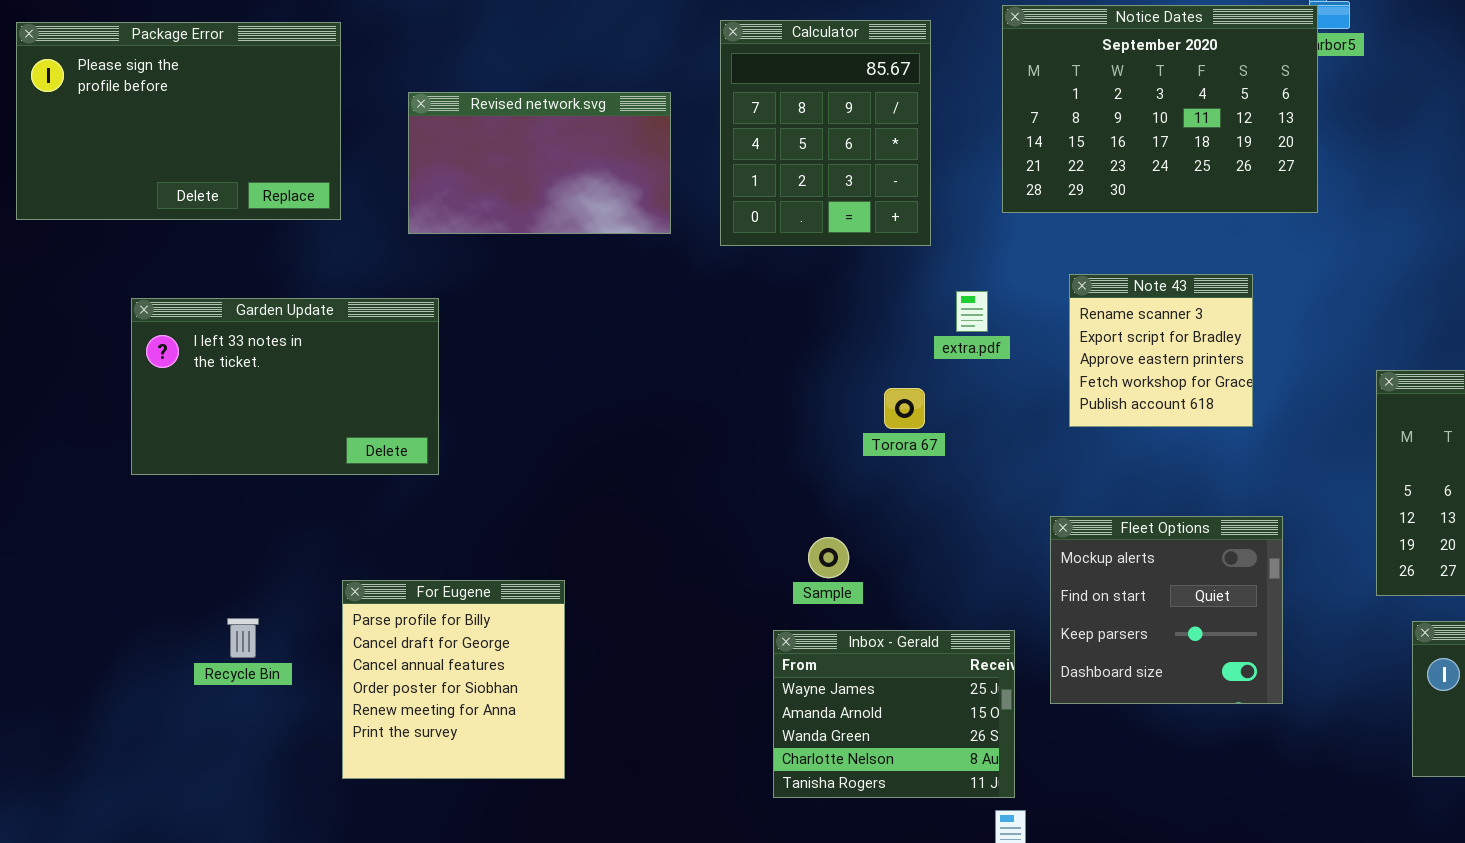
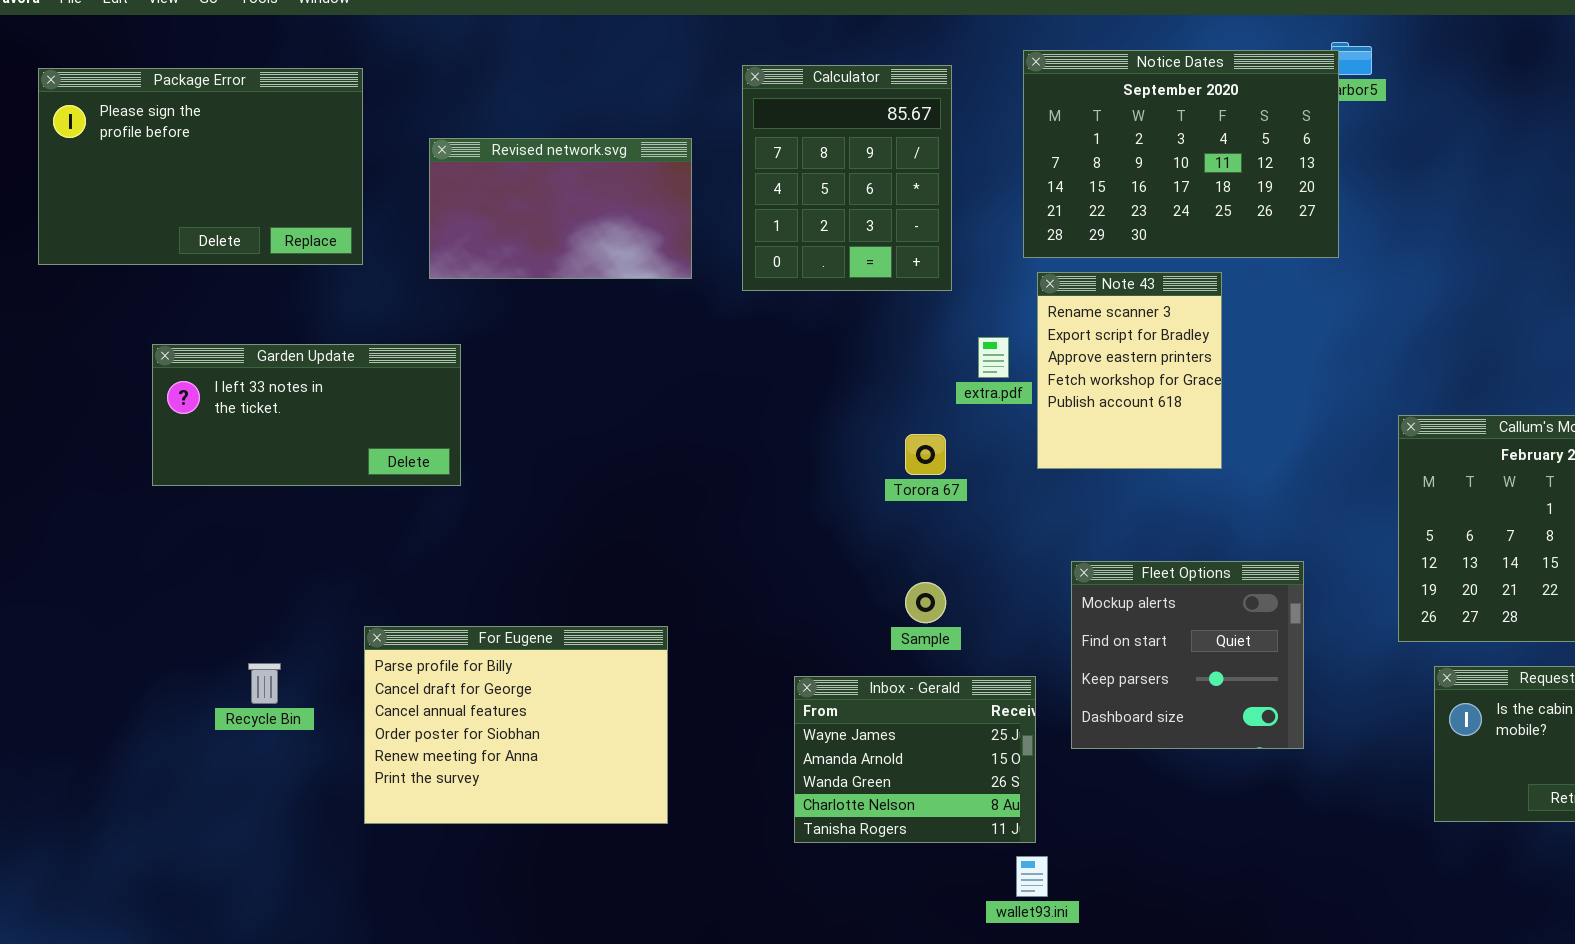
Note 43: [1069,274,1253,427] -> [1037,272,1222,469], moved, resized
Garden Update: [131,298,439,475] -> [152,344,461,486], resized
Sample: [808,537,849,578] -> [905,582,946,623], moved
For Eugene: [342,580,565,779] -> [364,626,668,824], resized

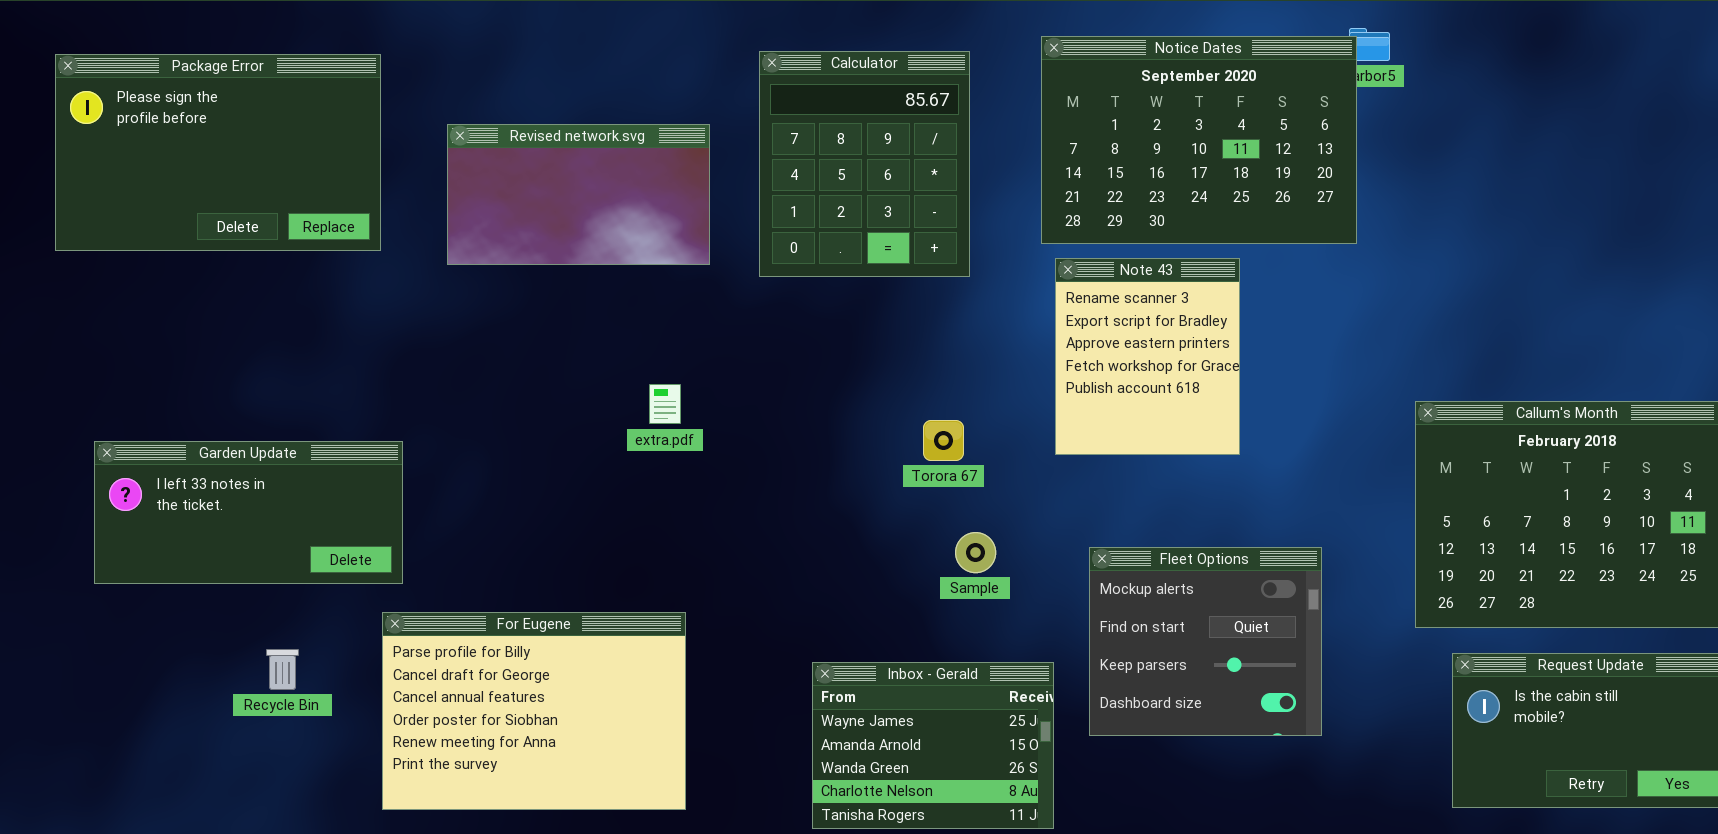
extra.pdf: [978,337,1009,378] -> [649,384,681,424], moved
Garden Update: [152,344,461,486] -> [94,441,403,584], moved
Sample: [905,582,946,623] -> [955,532,996,573], moved

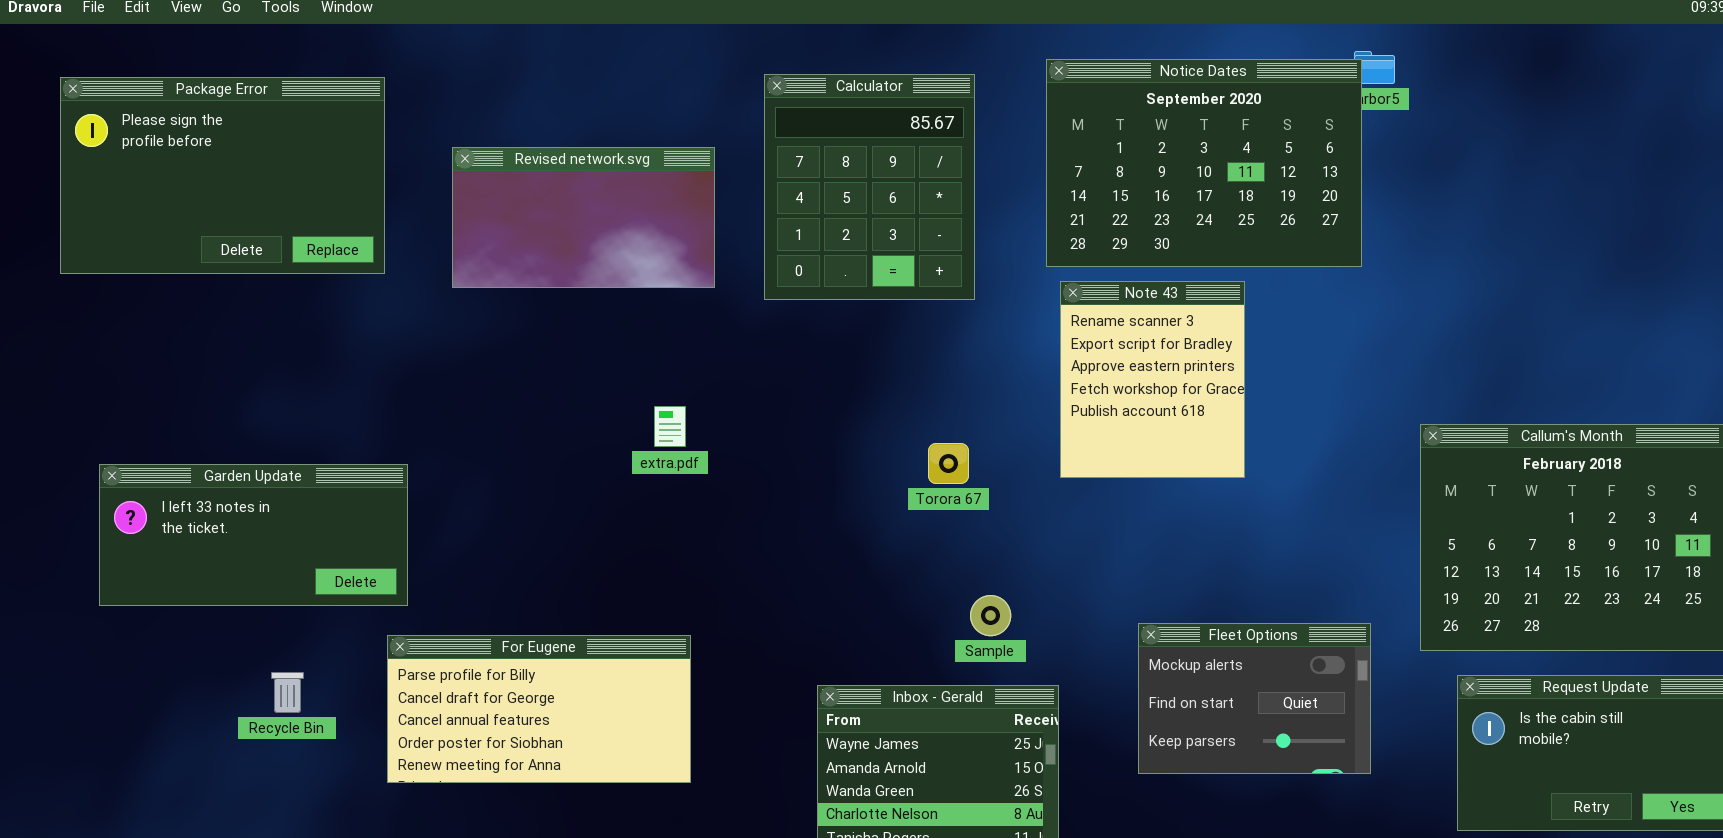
Sample: [955,532,996,573] -> [970,595,1011,636], moved
Fleet Options: [1089,547,1322,736] -> [1138,623,1371,774], moved, resized
For Eugene: [382,612,686,810] -> [387,635,691,783], resized

